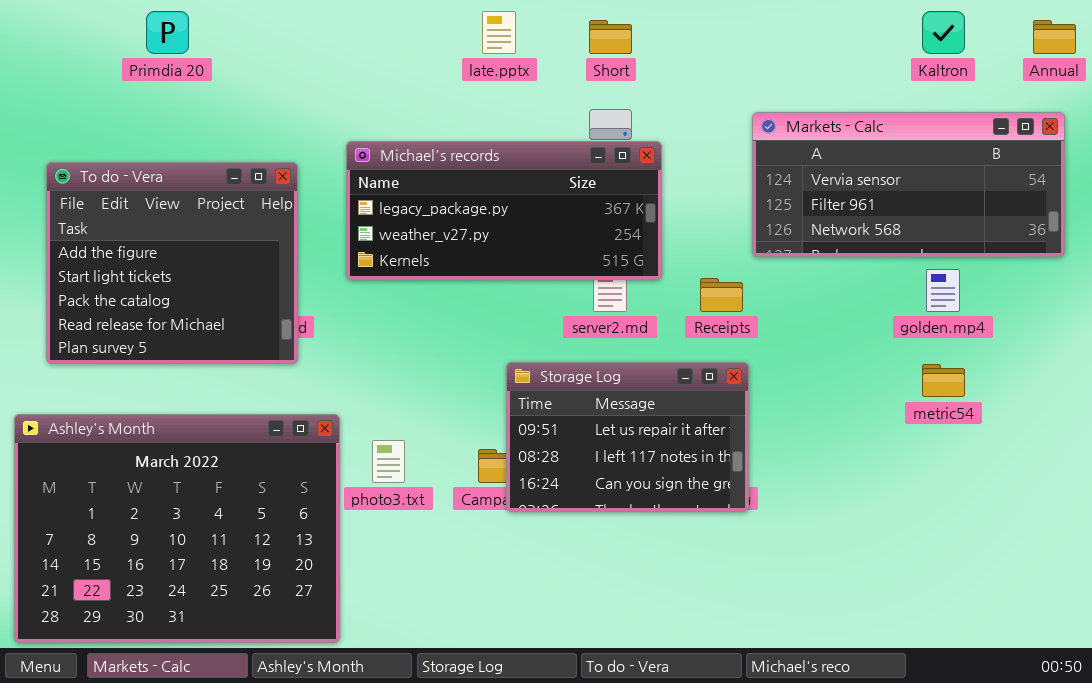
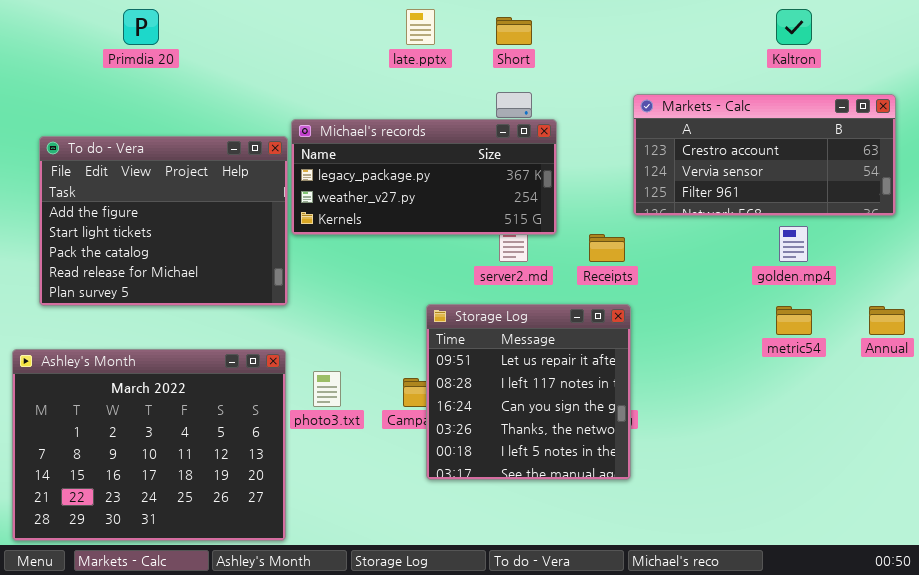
Annual: [1033,20,1076,54] -> [869,306,905,335], moved
Markets - Calc: [752,112,1065,257] -> [633,94,896,216], scrolled up 1 row
To do - Vera: [46,162,298,364] -> [39,136,288,306], resized
Storage Log: [506,362,749,512] -> [426,304,631,480], resized

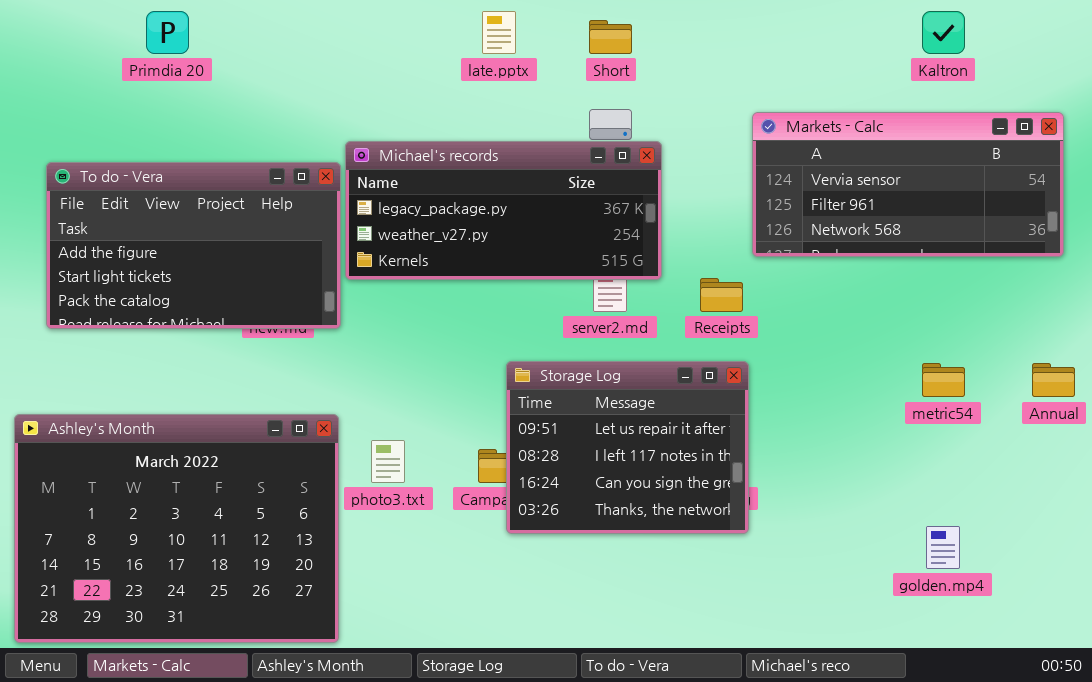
Markets - Calc: [633,94,896,216] -> [752,112,1064,257], scrolled down 1 row
To do - Vera: [39,136,288,306] -> [46,162,341,329], resized
golden.mp4: [779,226,808,262] -> [926,526,960,569], moved
Storage Log: [426,304,631,480] -> [506,361,749,534], resized

